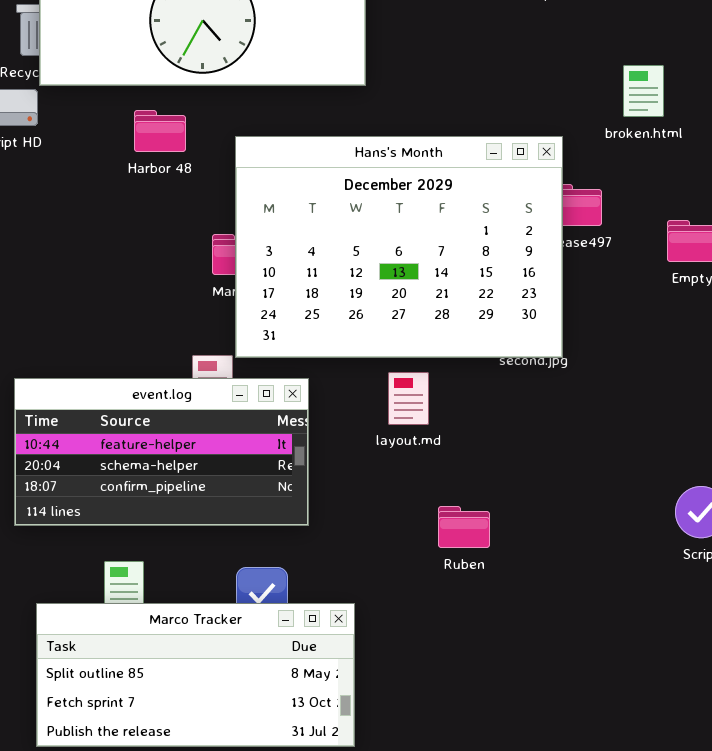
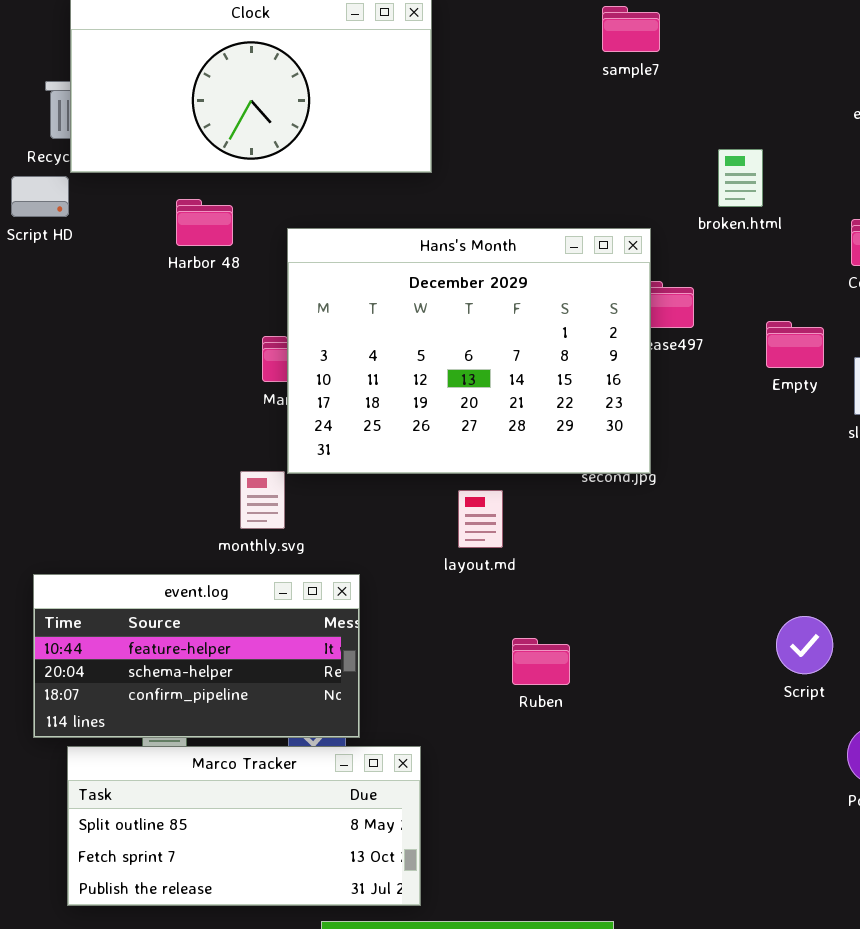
event.log: [14,378,309,526] -> [33,574,360,738], moved

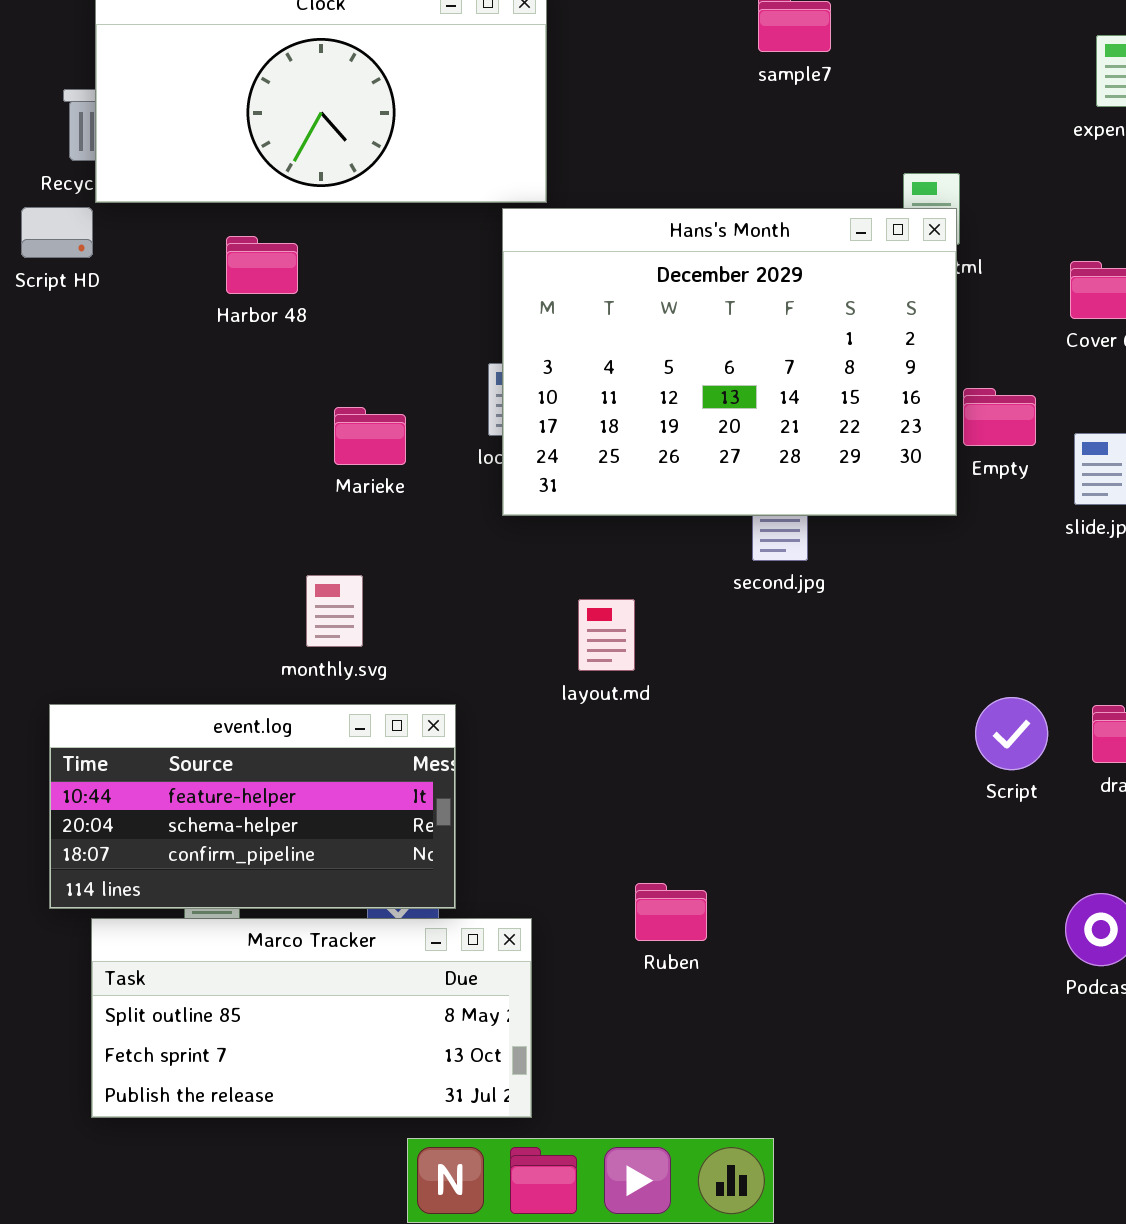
Hans's Month: [287,228,651,474] -> [502,208,957,516], moved
Script: [776,616,833,674] -> [975,697,1048,770], moved
Ruben: [512,638,570,685] -> [635,883,707,941], moved

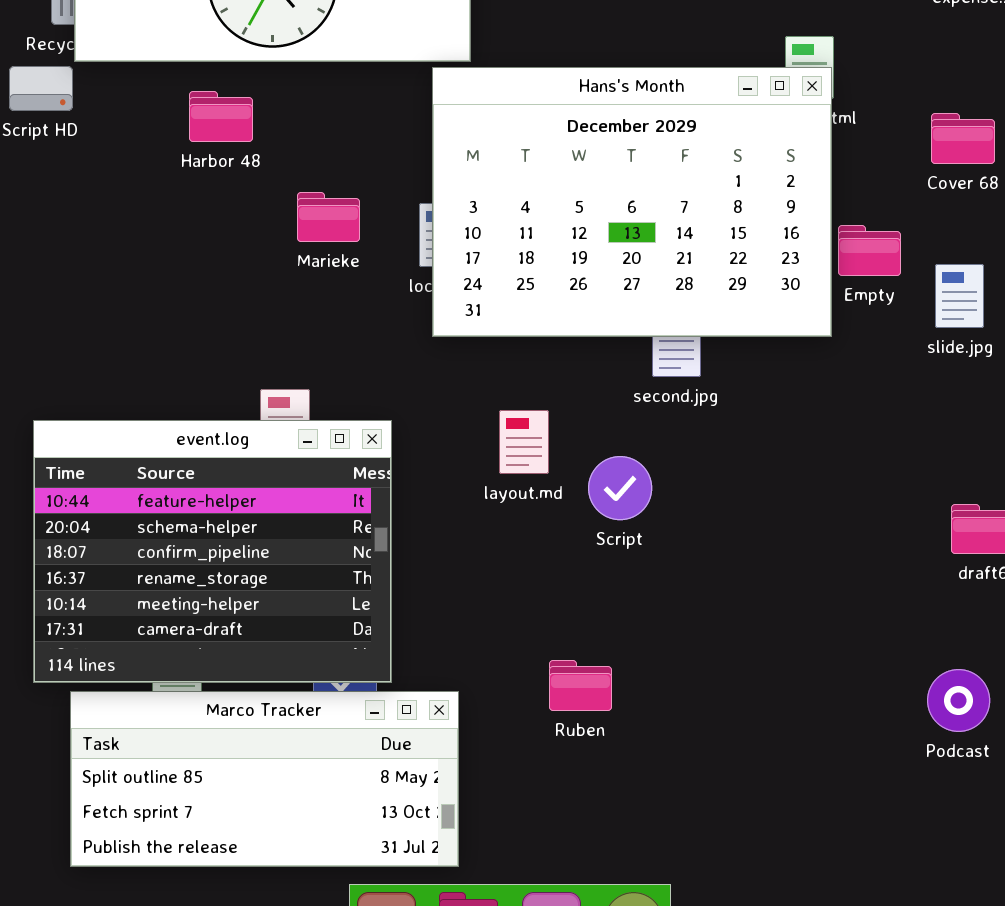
Marieke: [334,407,406,465] -> [297,192,360,242], moved
Script: [975,697,1048,770] -> [588,456,652,520], moved
event.log: [49,704,456,909] -> [33,420,392,683], resized

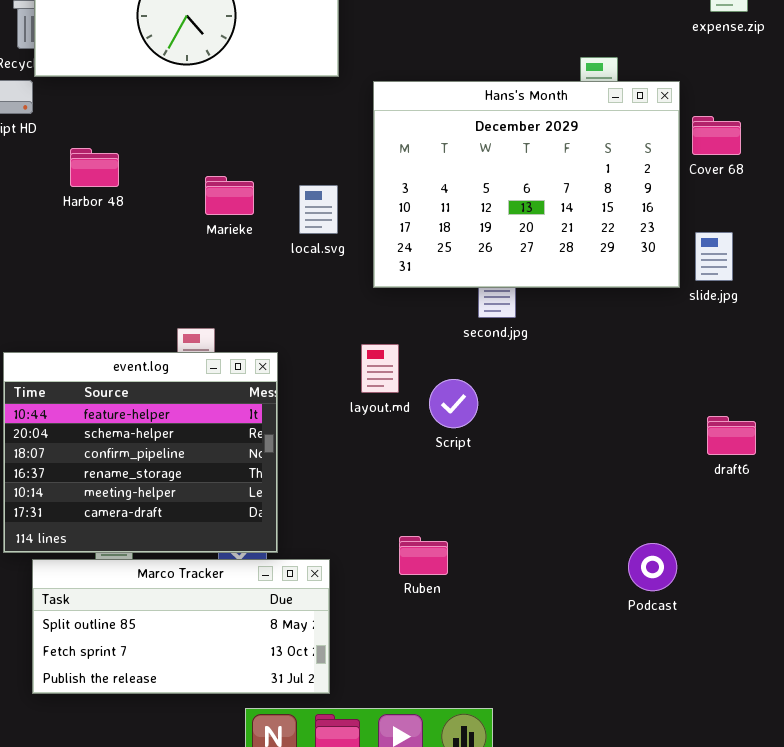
Hans's Month: [432,67,832,337] -> [373,81,680,288], moved
Harbor 48: [189,91,253,142] -> [70,148,119,187], moved
Podcast: [927,669,990,732] -> [628,543,677,591], moved

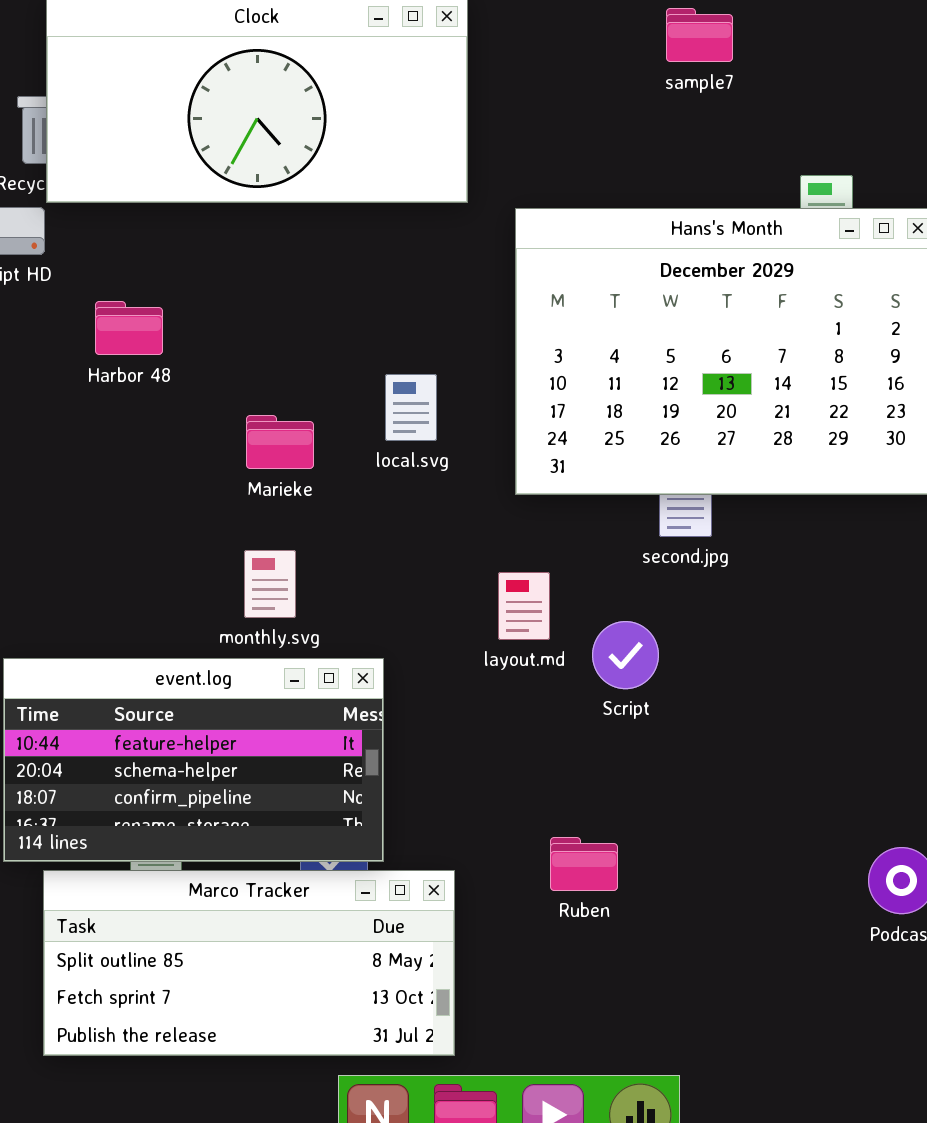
Marieke: [205,176,254,215] -> [246,415,314,469], moved
local.svg: [299,185,338,234] -> [385,374,437,441], moved
event.log: [3,352,278,553] -> [3,658,384,862], resized

